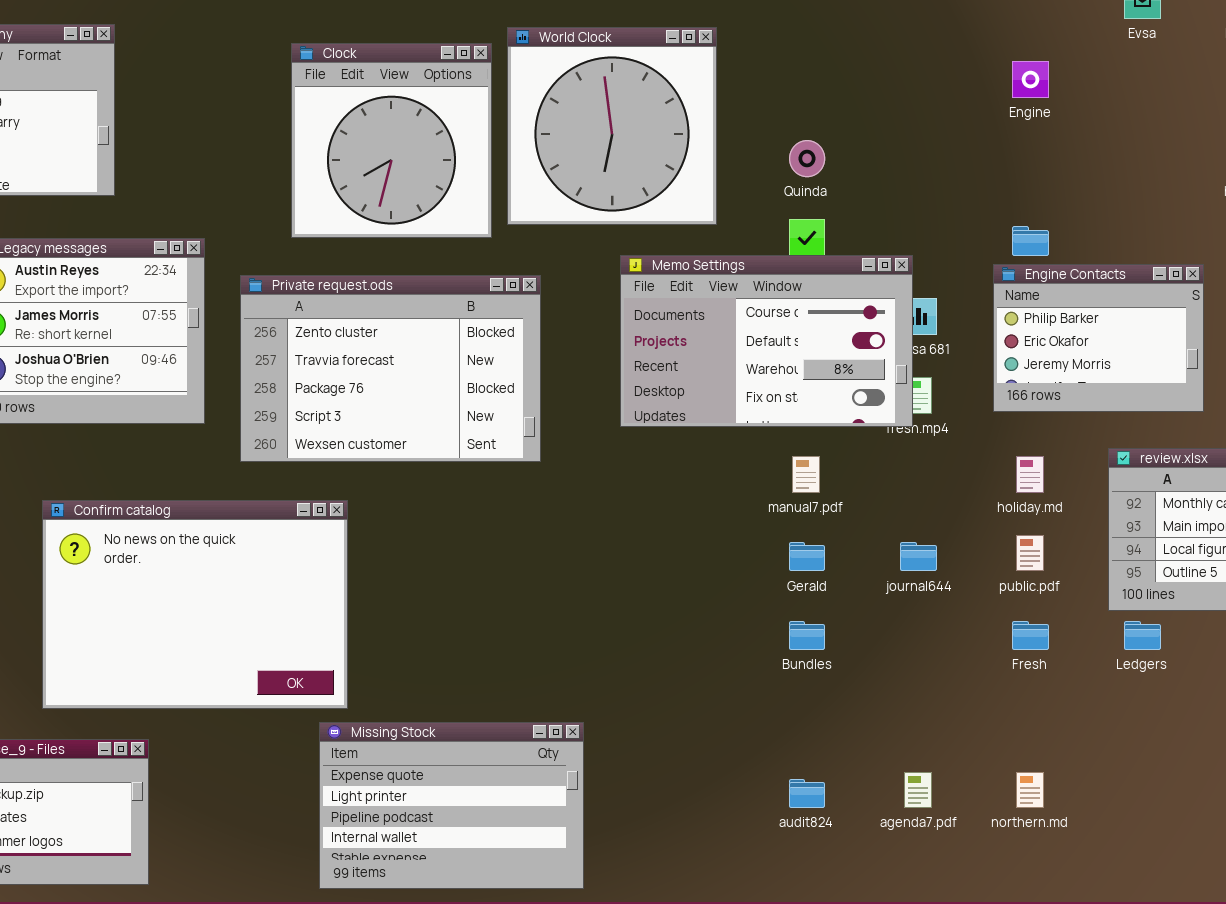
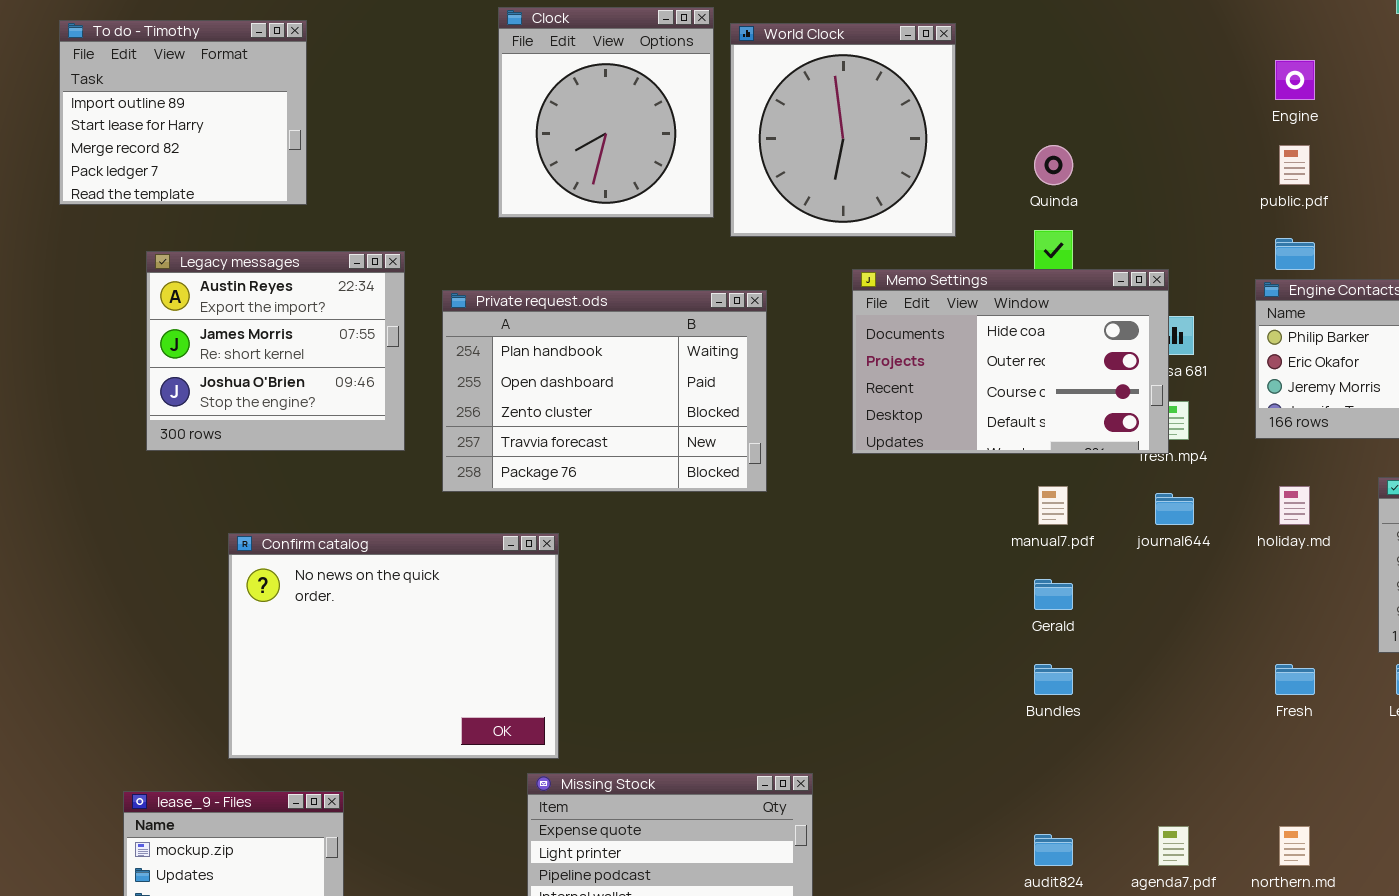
Clock: [291,43,492,238] -> [498,7,714,218], moved
Memo Settings: [620,255,913,427] -> [852,269,1169,454], scrolled up 2 rows
Private request.ods: [240,275,541,462] -> [442,290,767,492], scrolled up 2 rows
public.pdf: [1016,535,1044,571] -> [1279,145,1310,185], moved
journal644: [900,542,937,571] -> [1155,493,1194,525], moved

